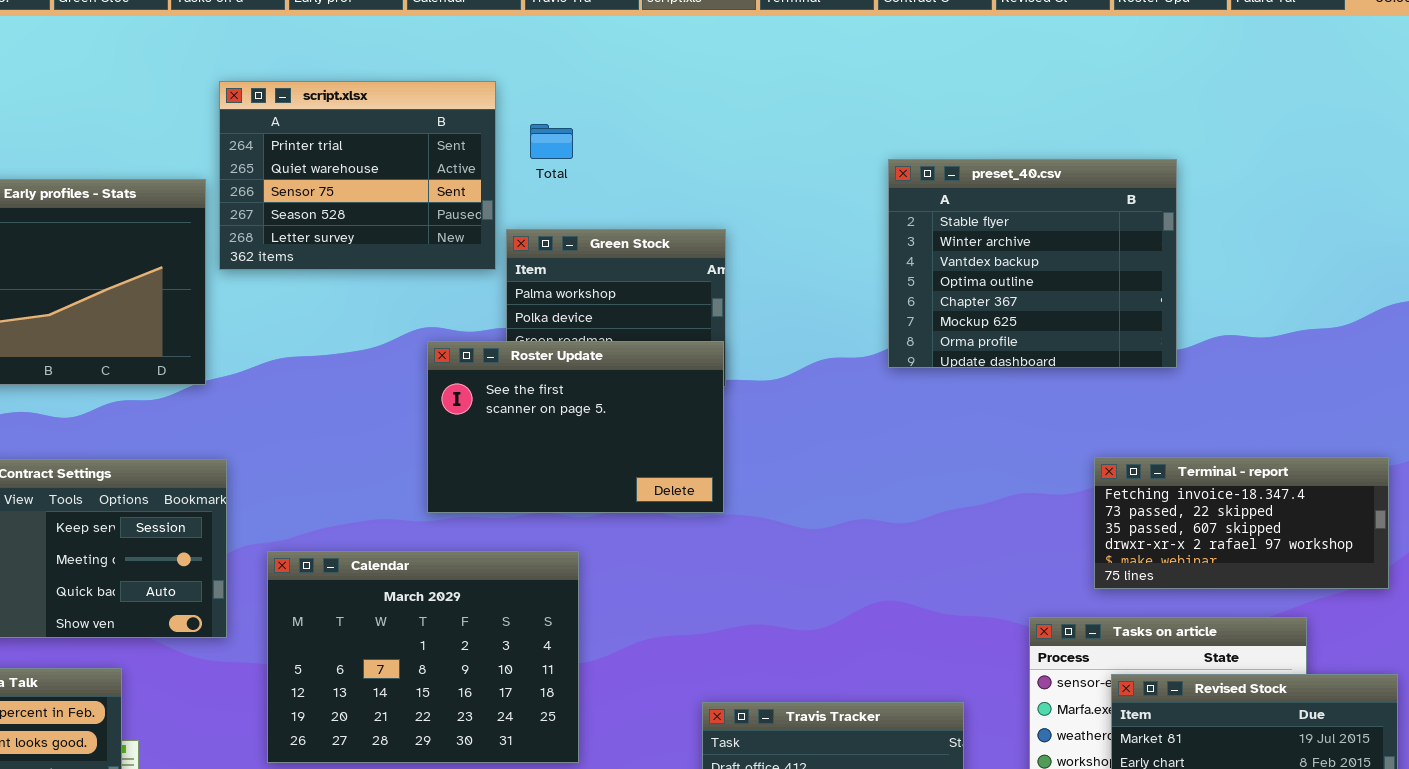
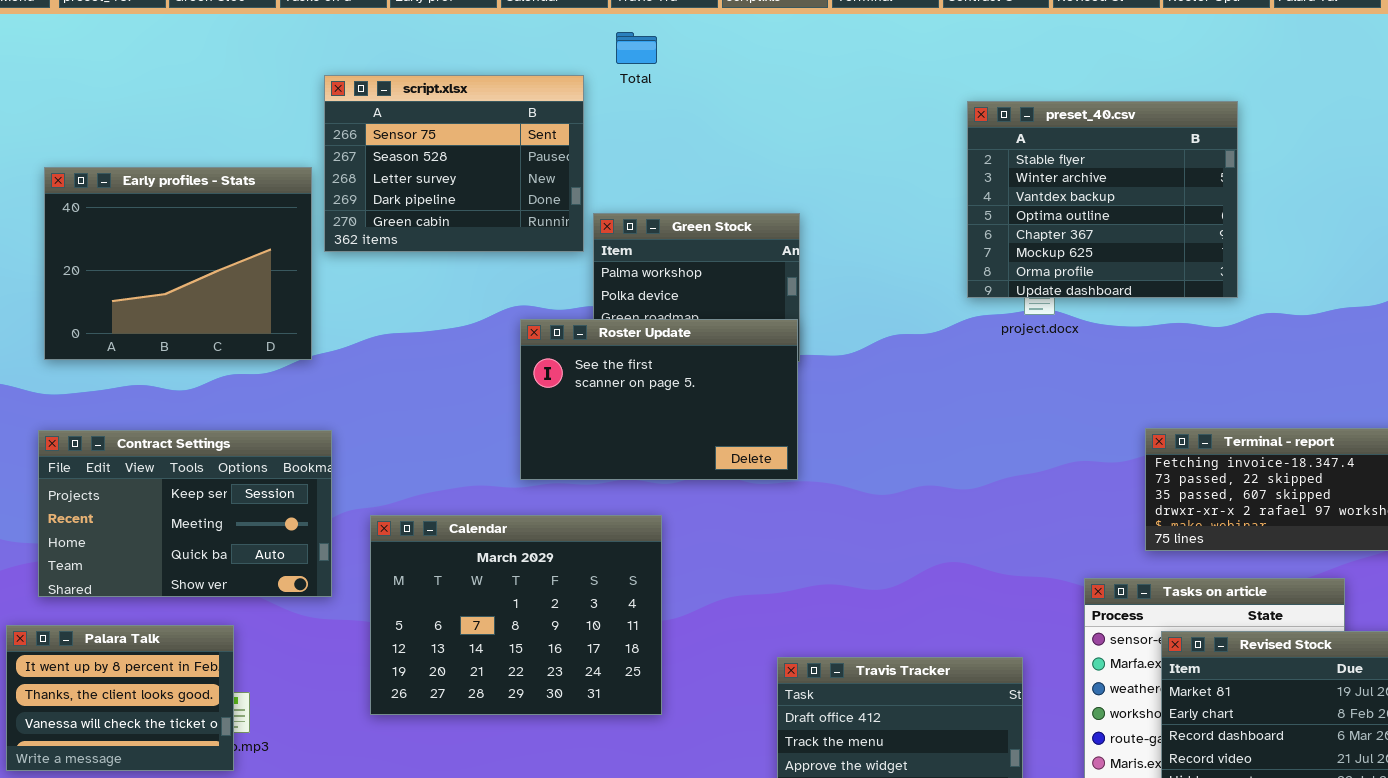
script.xlsx: [219,81,496,270] -> [324,75,584,252], scrolled down 2 rows
Total: [530,124,573,159] -> [616,32,657,64], moved
preset_40.csv: [888,159,1177,368] -> [967,101,1238,298], moved

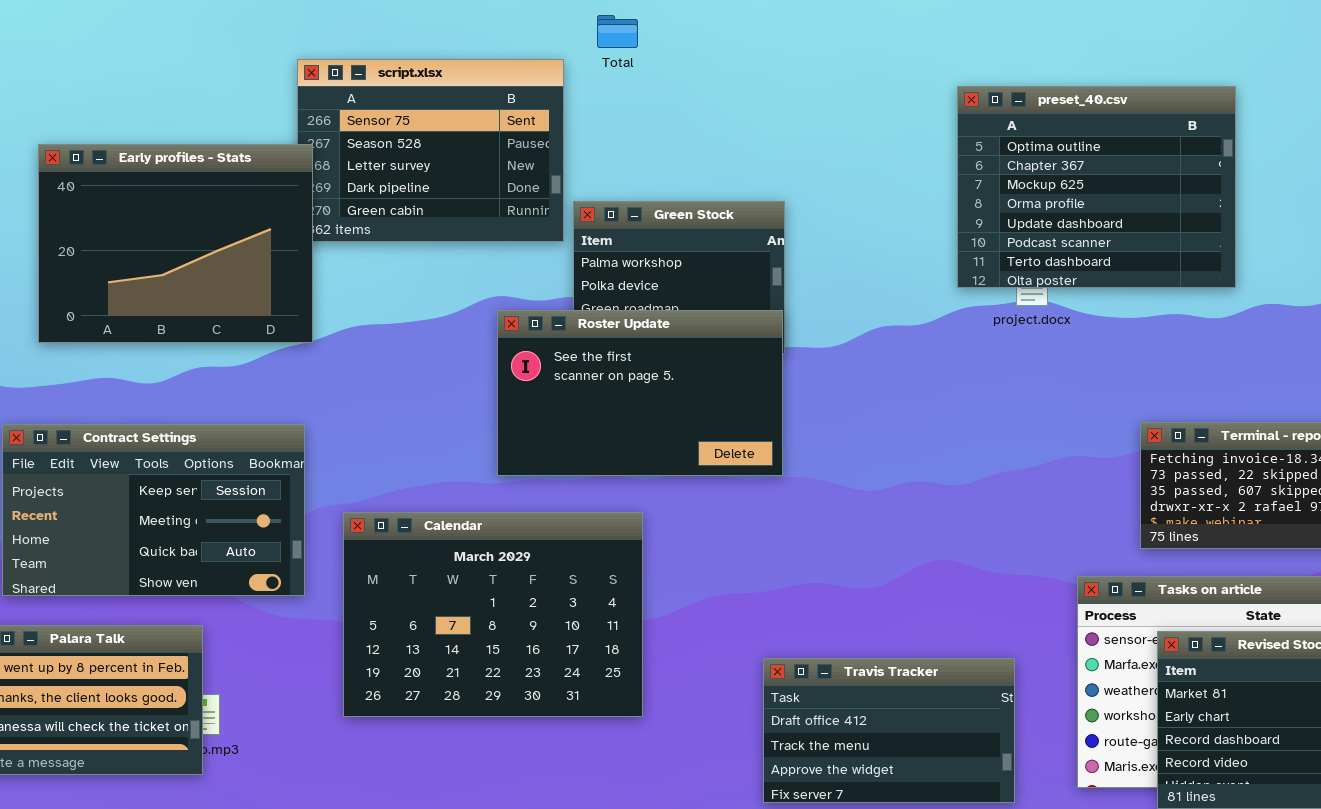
preset_40.csv: [967,101,1238,298] -> [957,86,1236,288], scrolled down 3 rows
Early profiles - Stats: [44,167,312,360] -> [38,144,313,343], moved

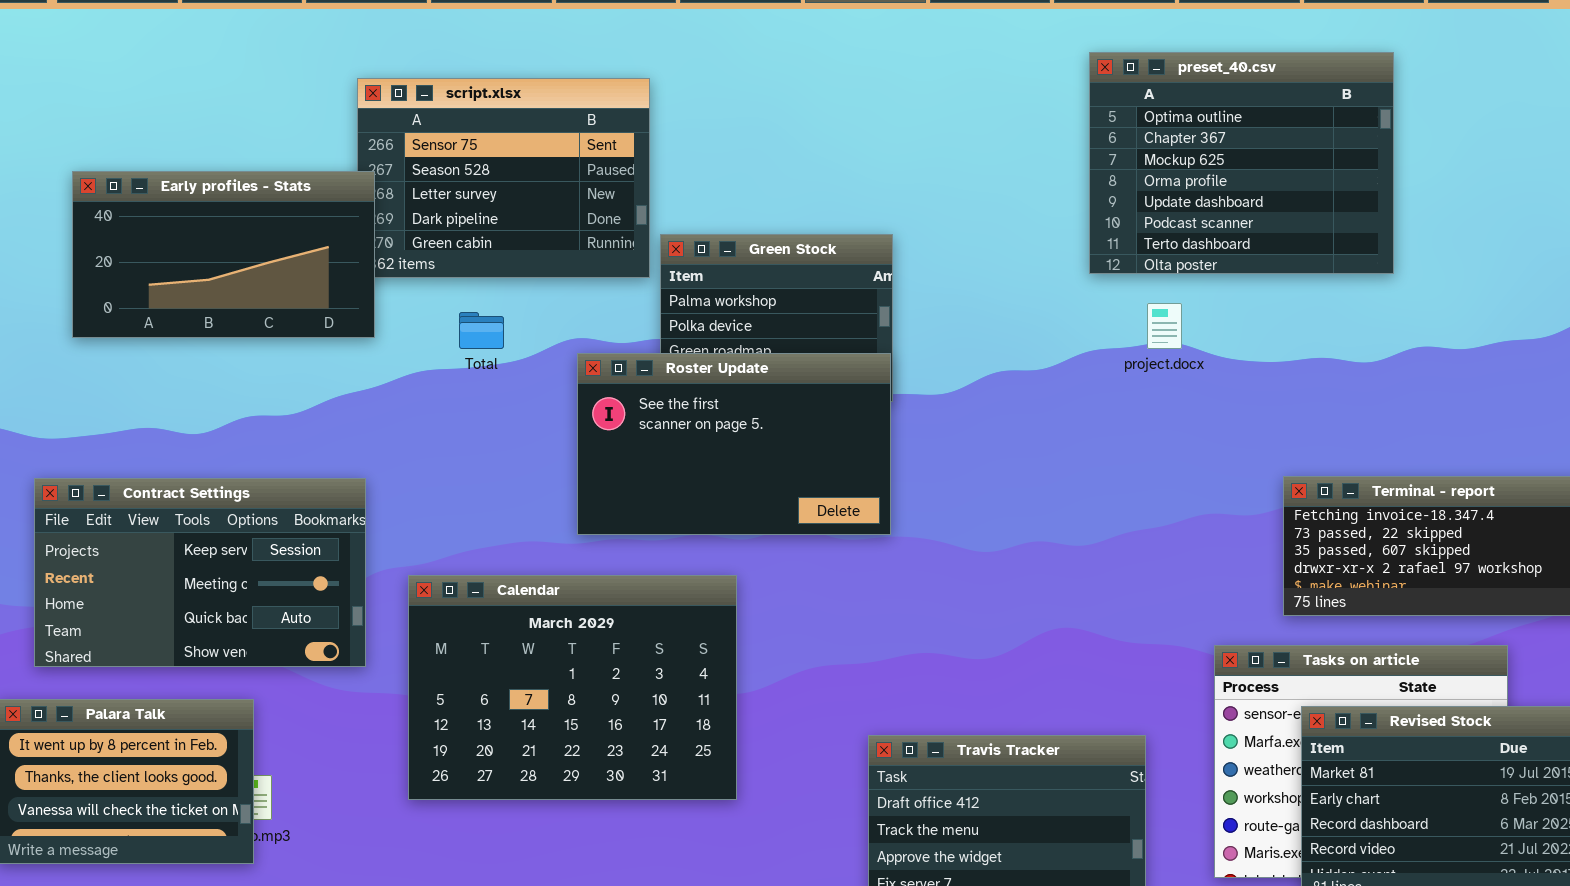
Total: [597,15,638,48] -> [459,312,504,349], moved
preset_40.csv: [957,86,1236,288] -> [1089,52,1394,274], moved
Early profiles - Stats: [38,144,313,343] -> [72,171,375,338], resized

